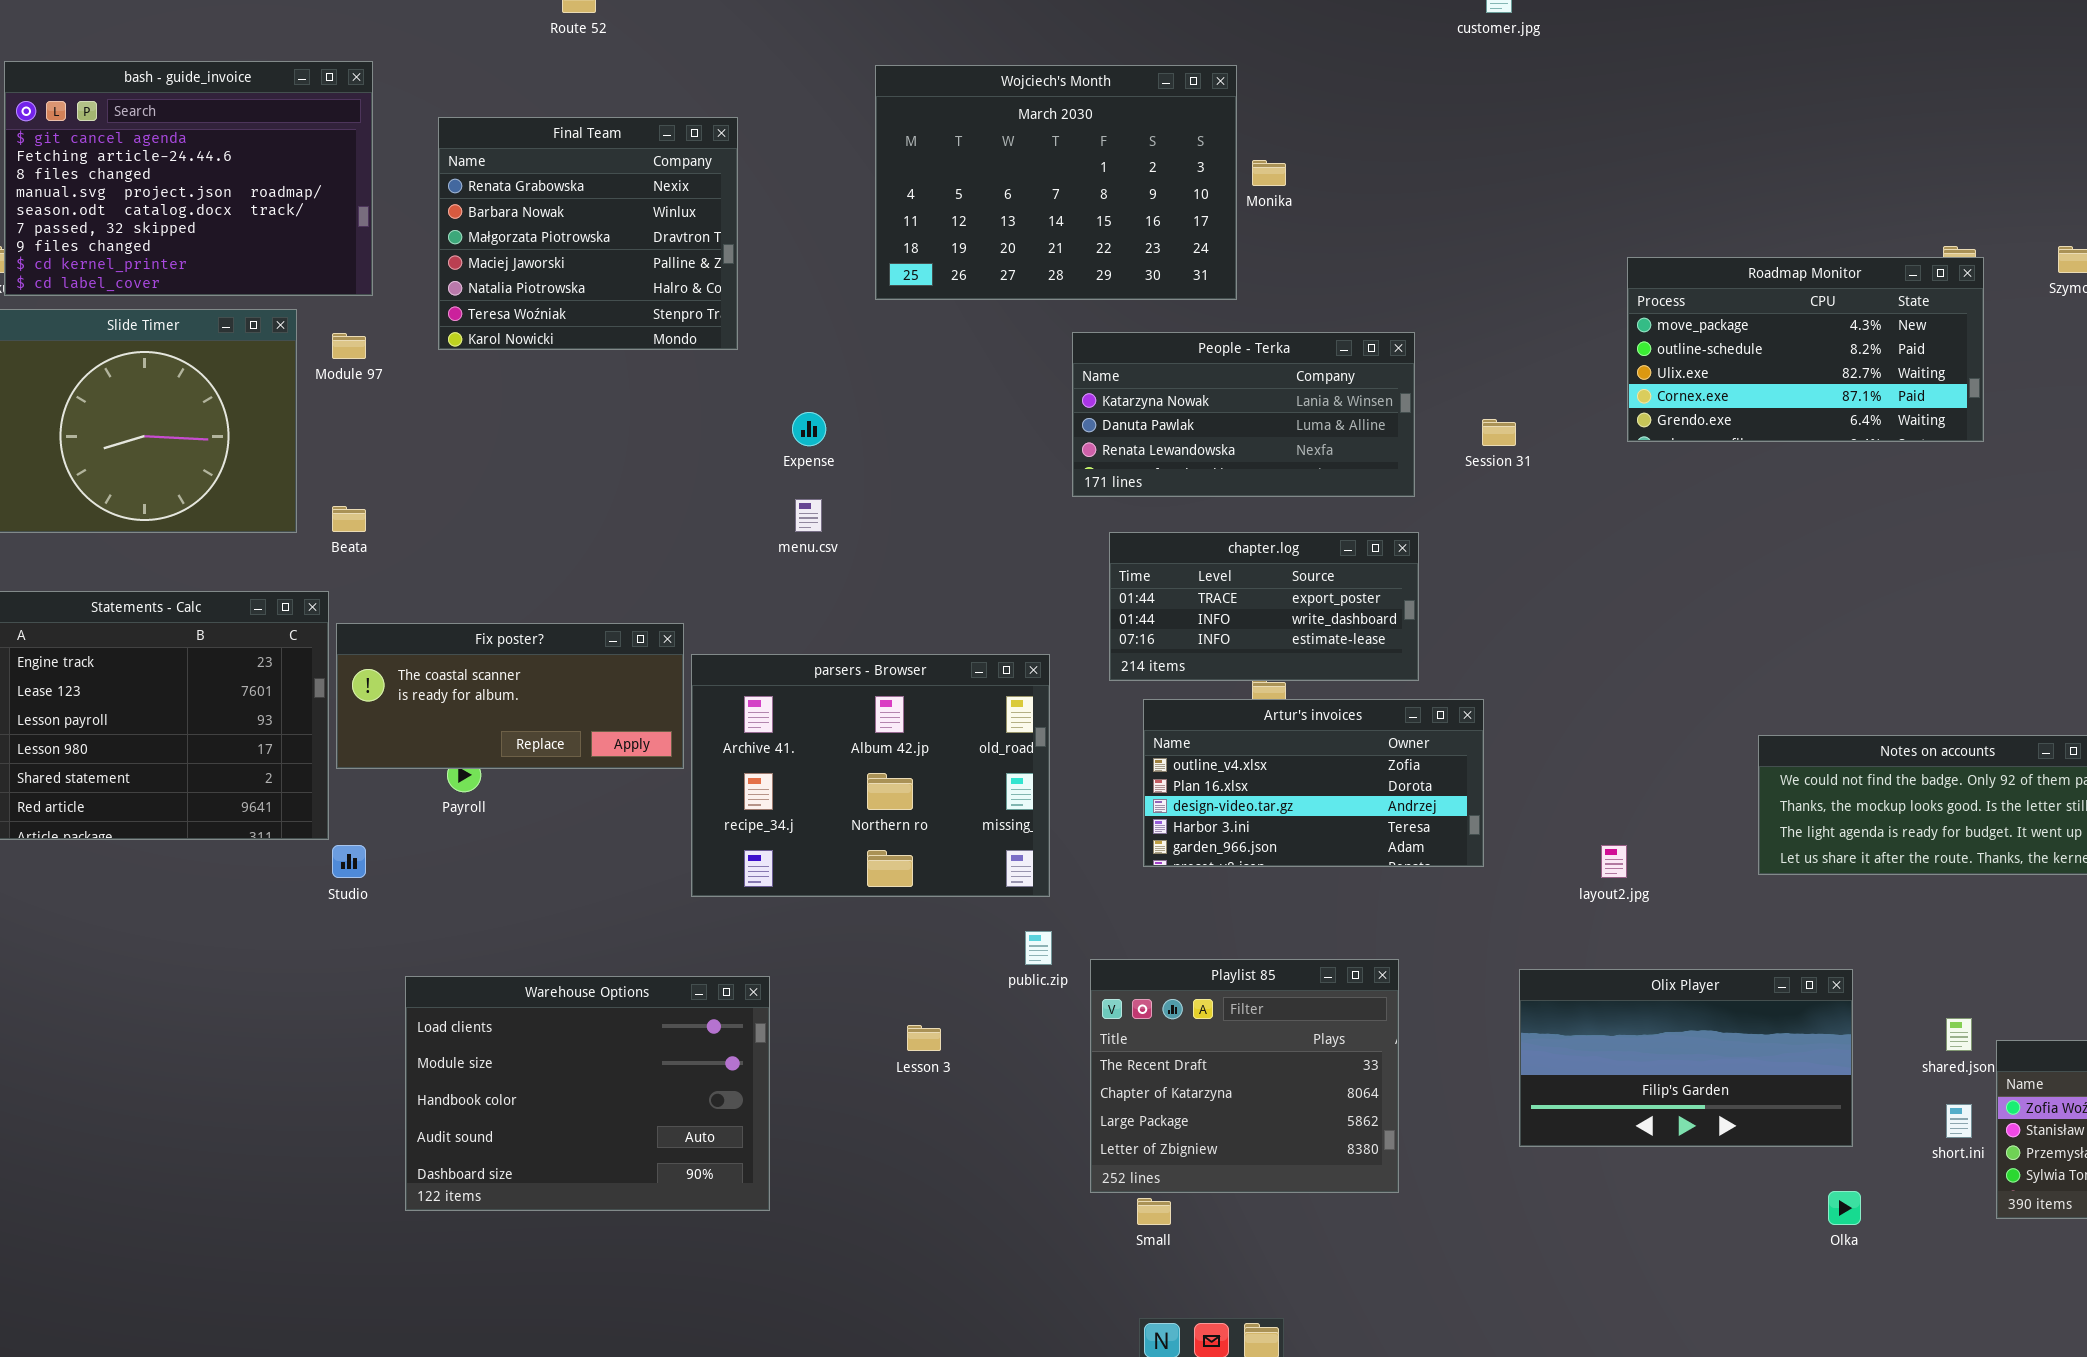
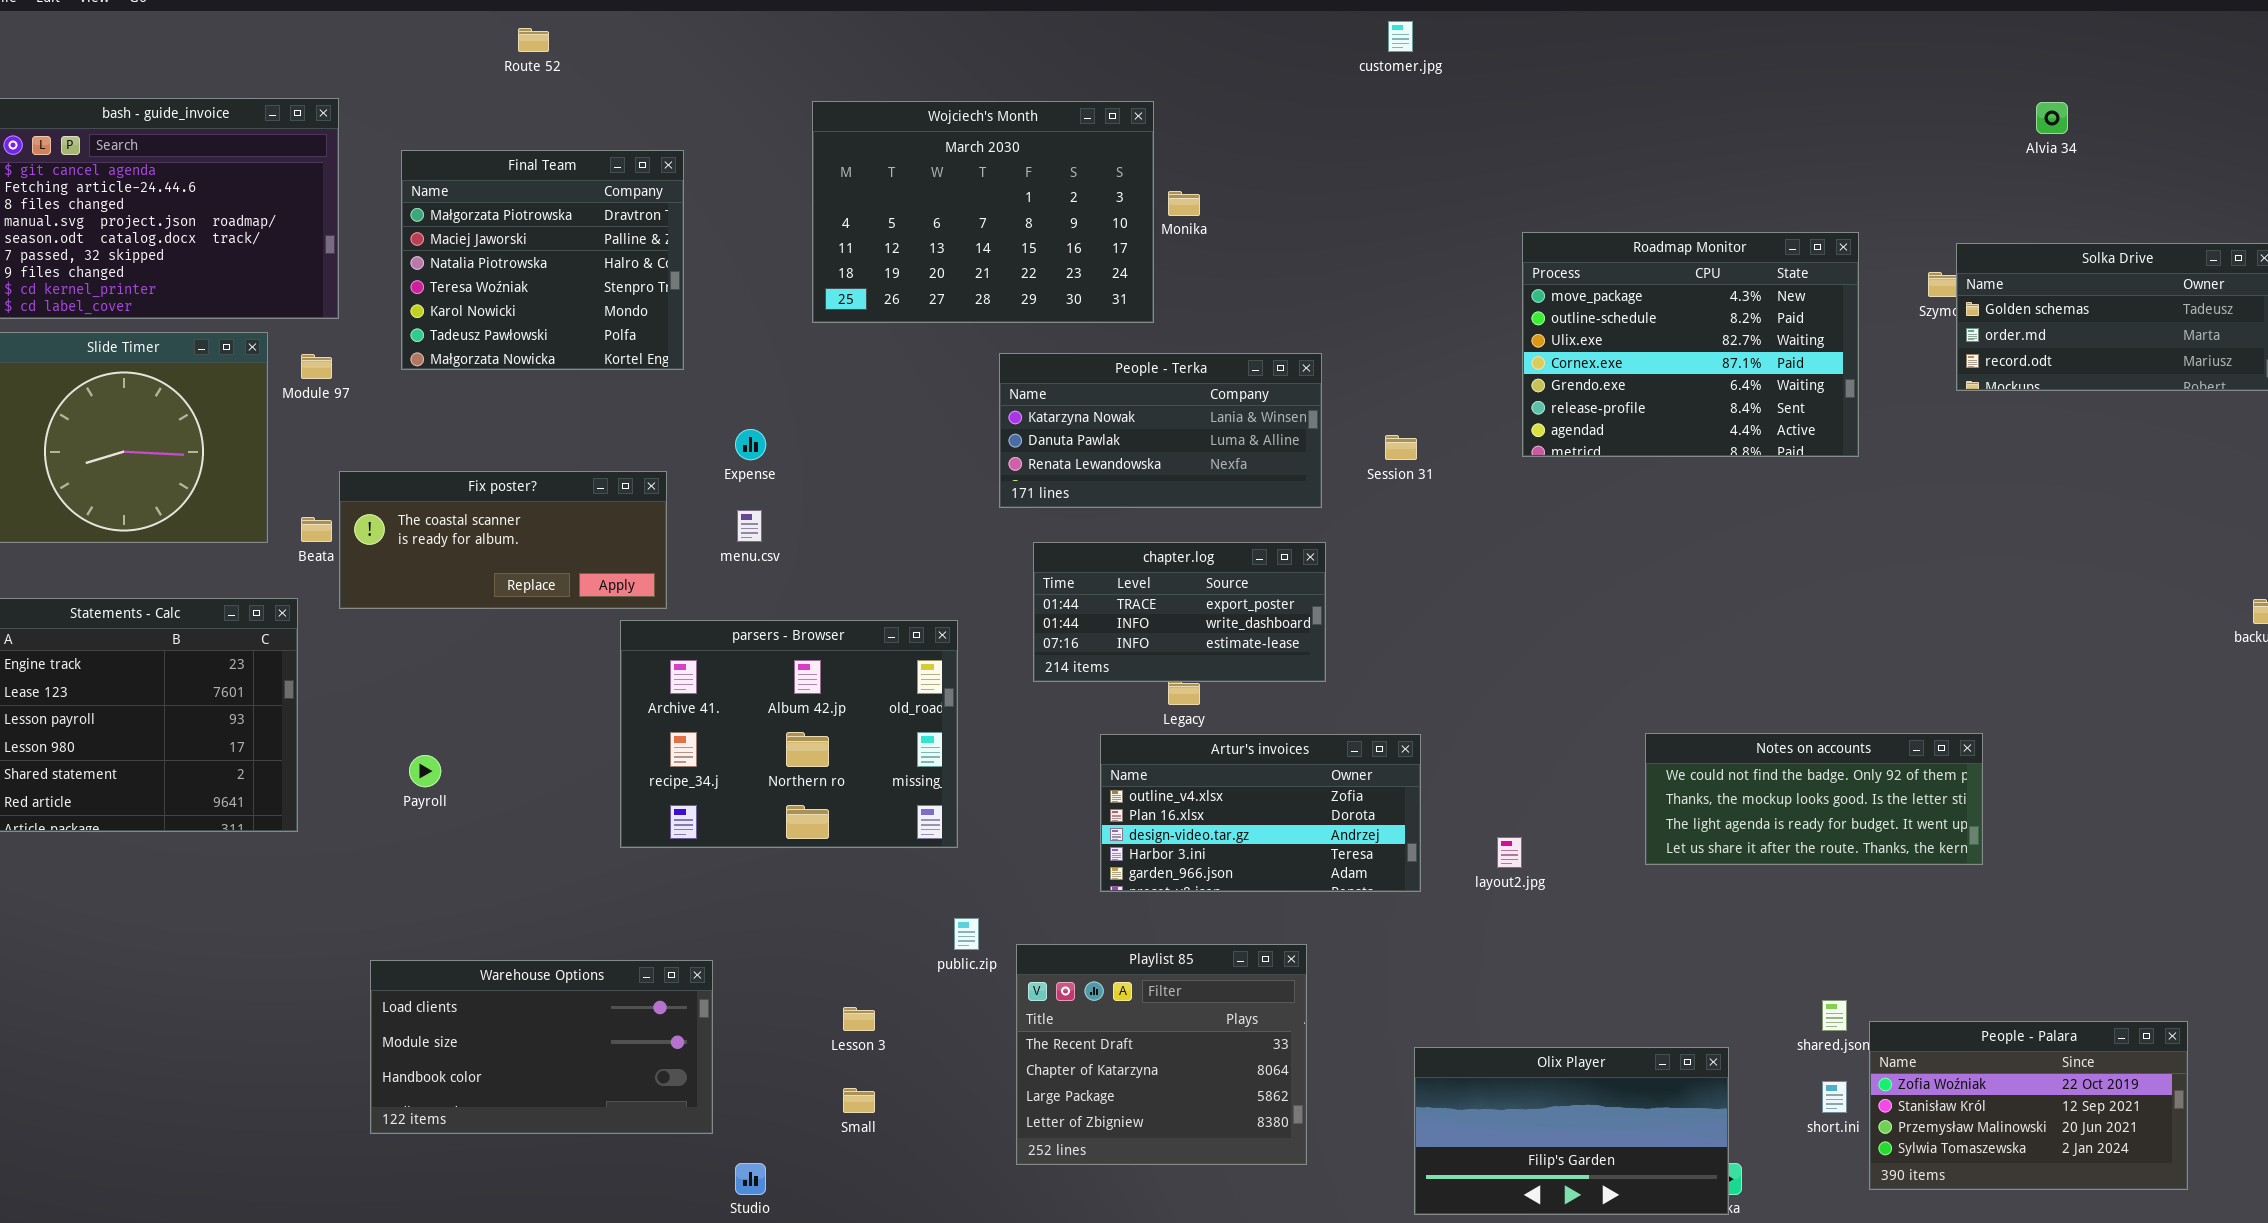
Final Team: [438,117,738,350] -> [401,150,684,370], scrolled down 2 rows
Roadmap Monitor: [1627,257,1984,442] -> [1522,232,1859,457], resized
Fix poster?: [336,623,684,769] -> [339,471,667,609], moved
parsers - Browser: [691,654,1050,897] -> [620,620,958,848], moved
Artur's invoices: [1143,699,1484,867] -> [1100,734,1421,892], moved
Studio: [332,845,366,878] -> [735,1163,766,1195], moved
Olix Player: [1519,969,1853,1147] -> [1414,1047,1729,1215], moved
Warehouse Options: [405,976,770,1211] -> [370,960,713,1134], resized
Small: [1137,1198,1171,1225] -> [843,1088,875,1113], moved

